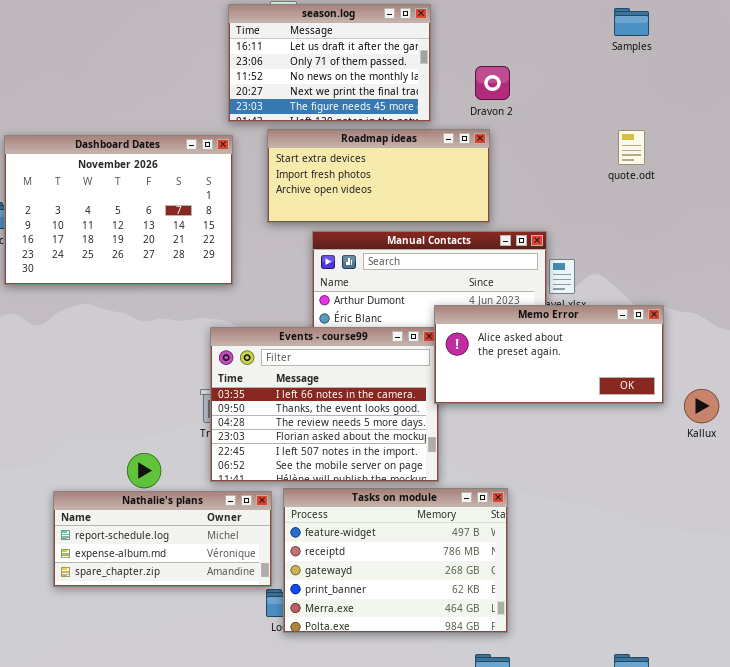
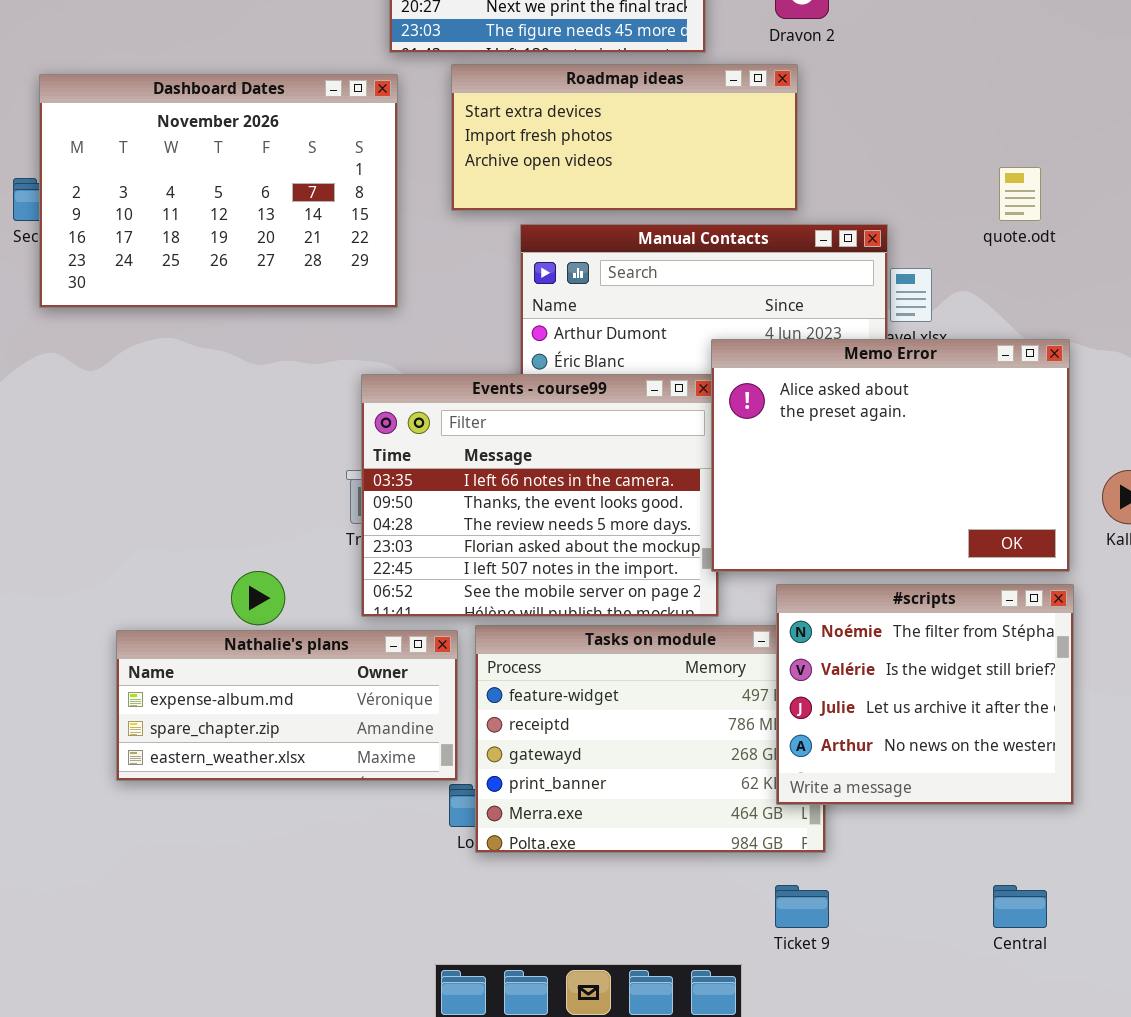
quote.odt: [618,130,645,165] -> [999,167,1041,221], moved
Memo Error: [434,305,664,404] -> [711,339,1070,572], resized
#scripts: none -> [776,584,1074,805], opened
Nathalie's plans: [53,491,272,587] -> [116,630,458,781], scrolled down 1 row

